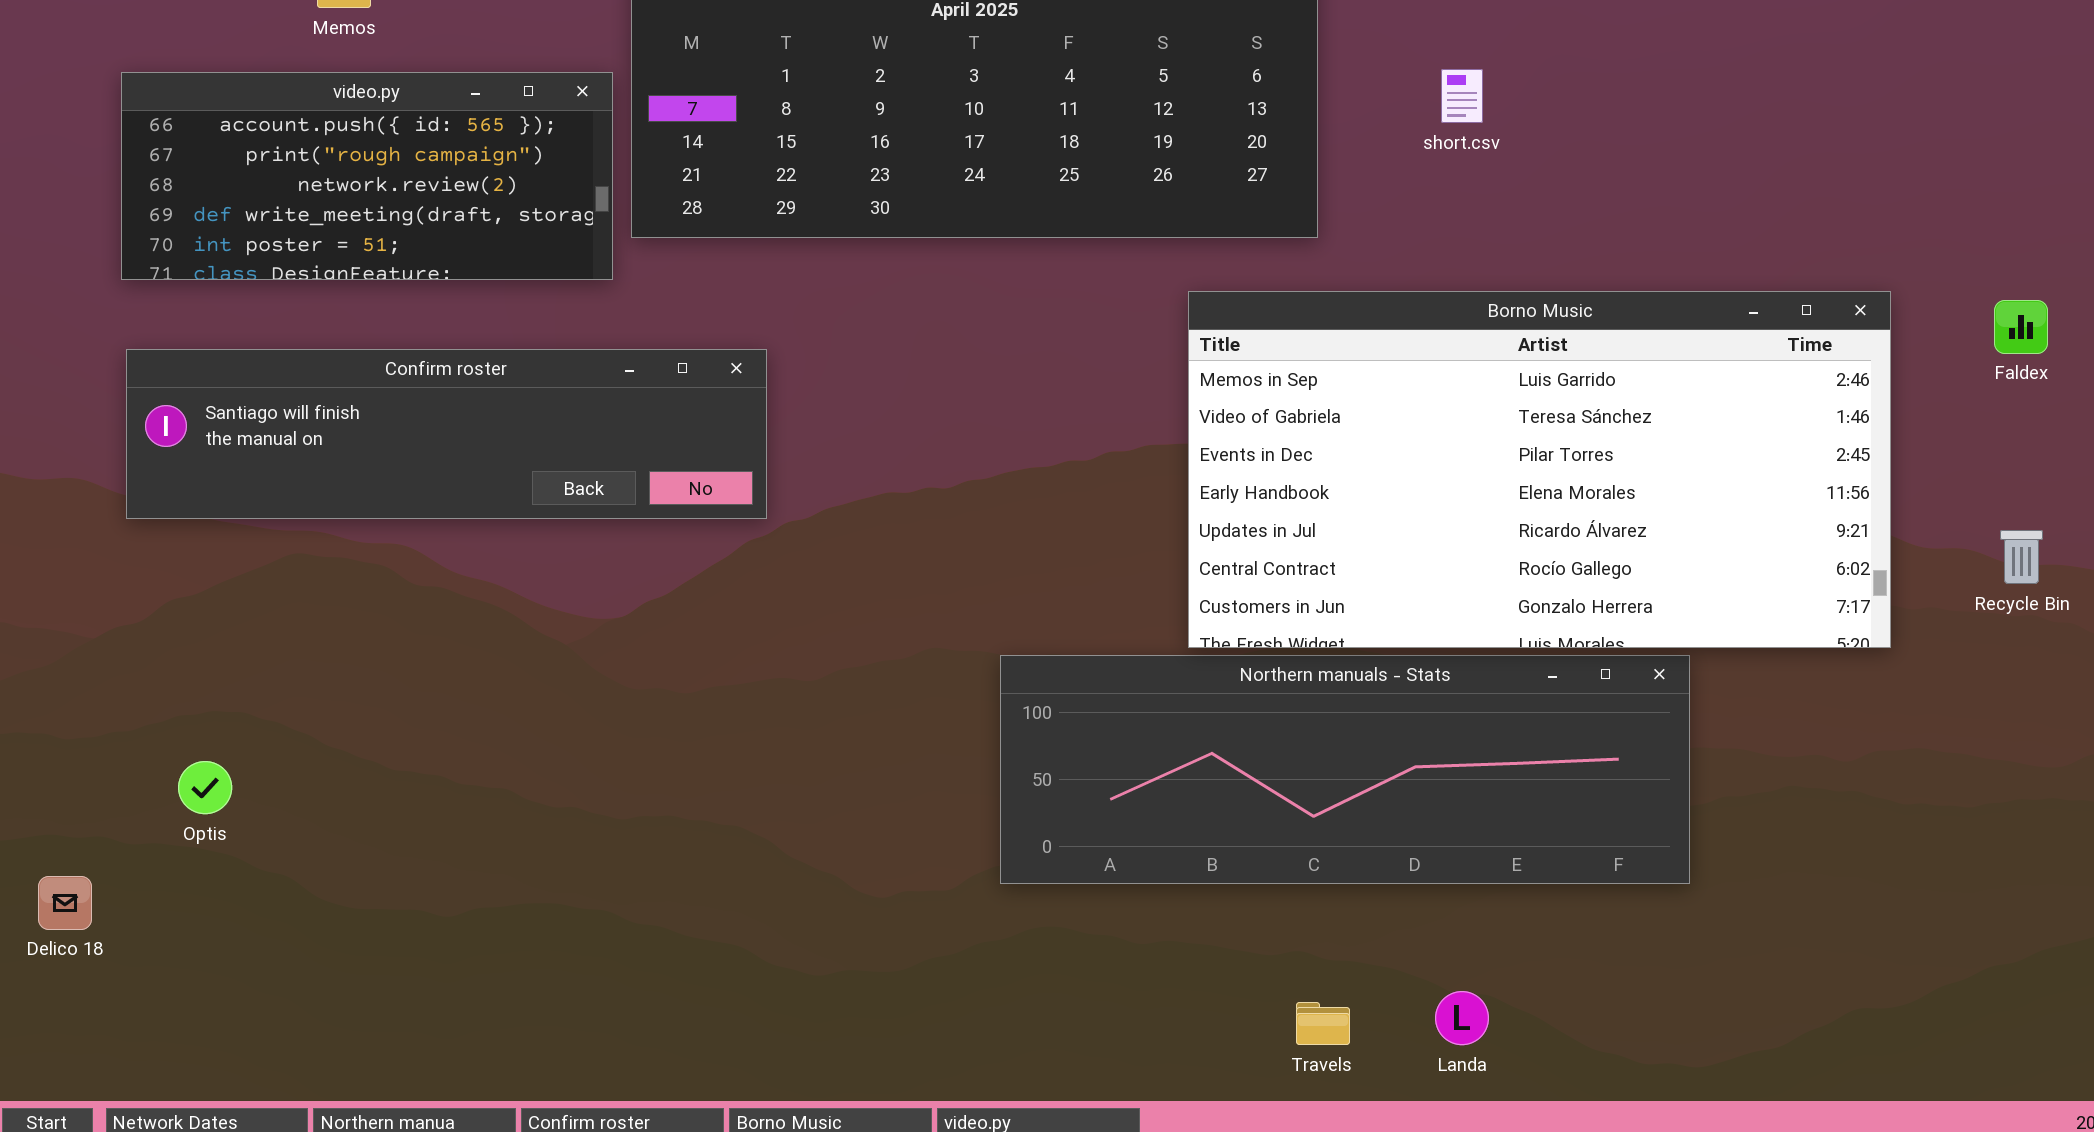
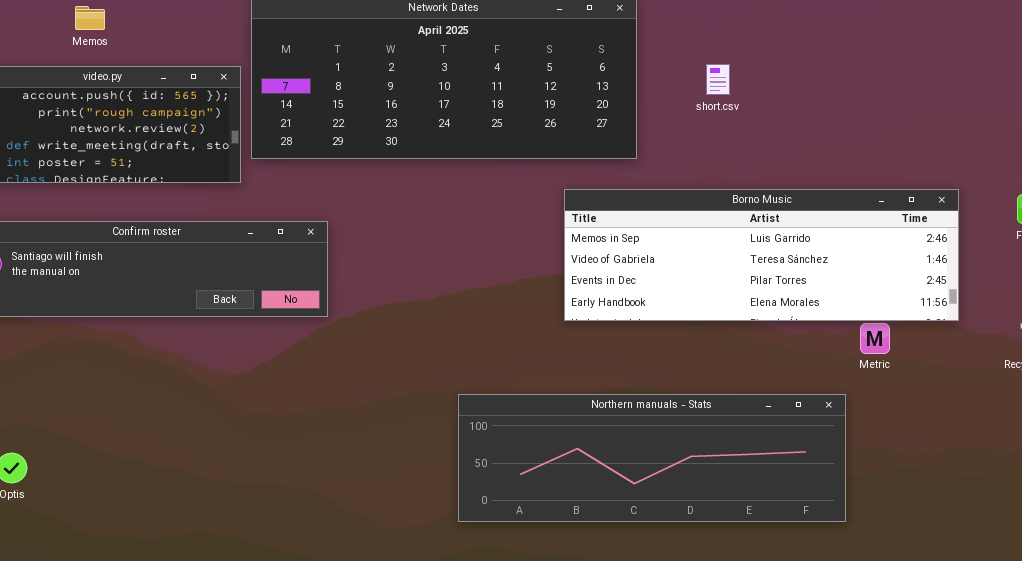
Borno Music: [1188,291,1891,648] -> [564,189,959,321], resized

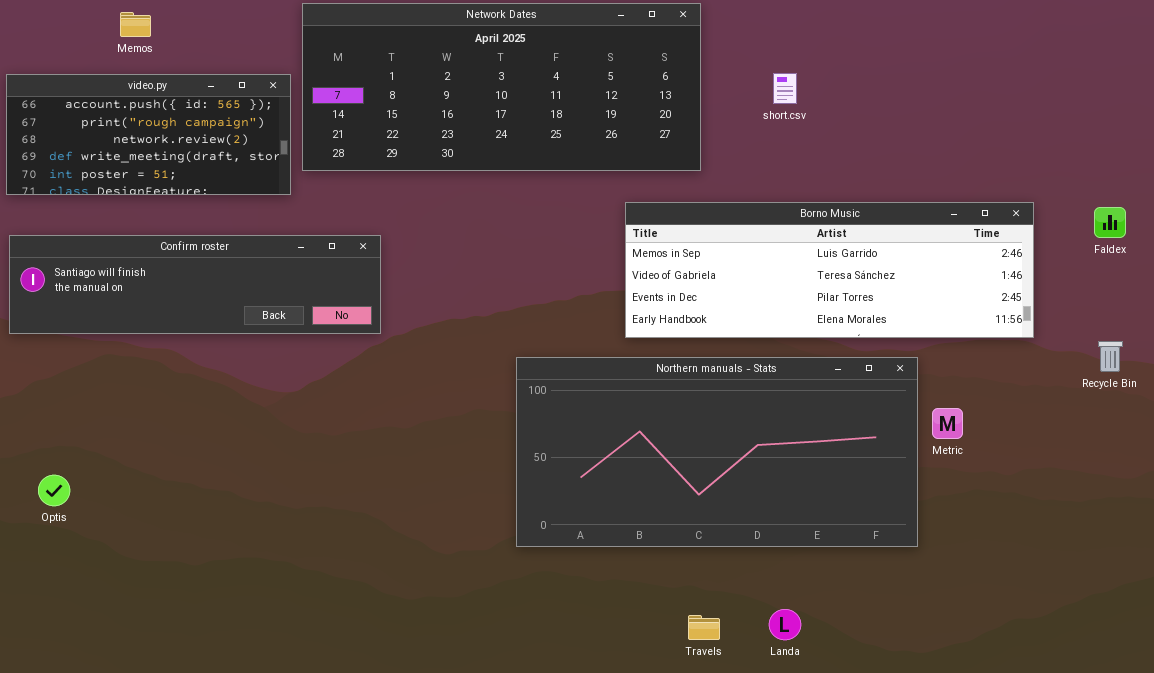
Metric: [860,323,890,354] -> [932,408,963,439], moved
Northern manuals - Stats: [458,394,846,522] -> [516,357,918,547], resized

